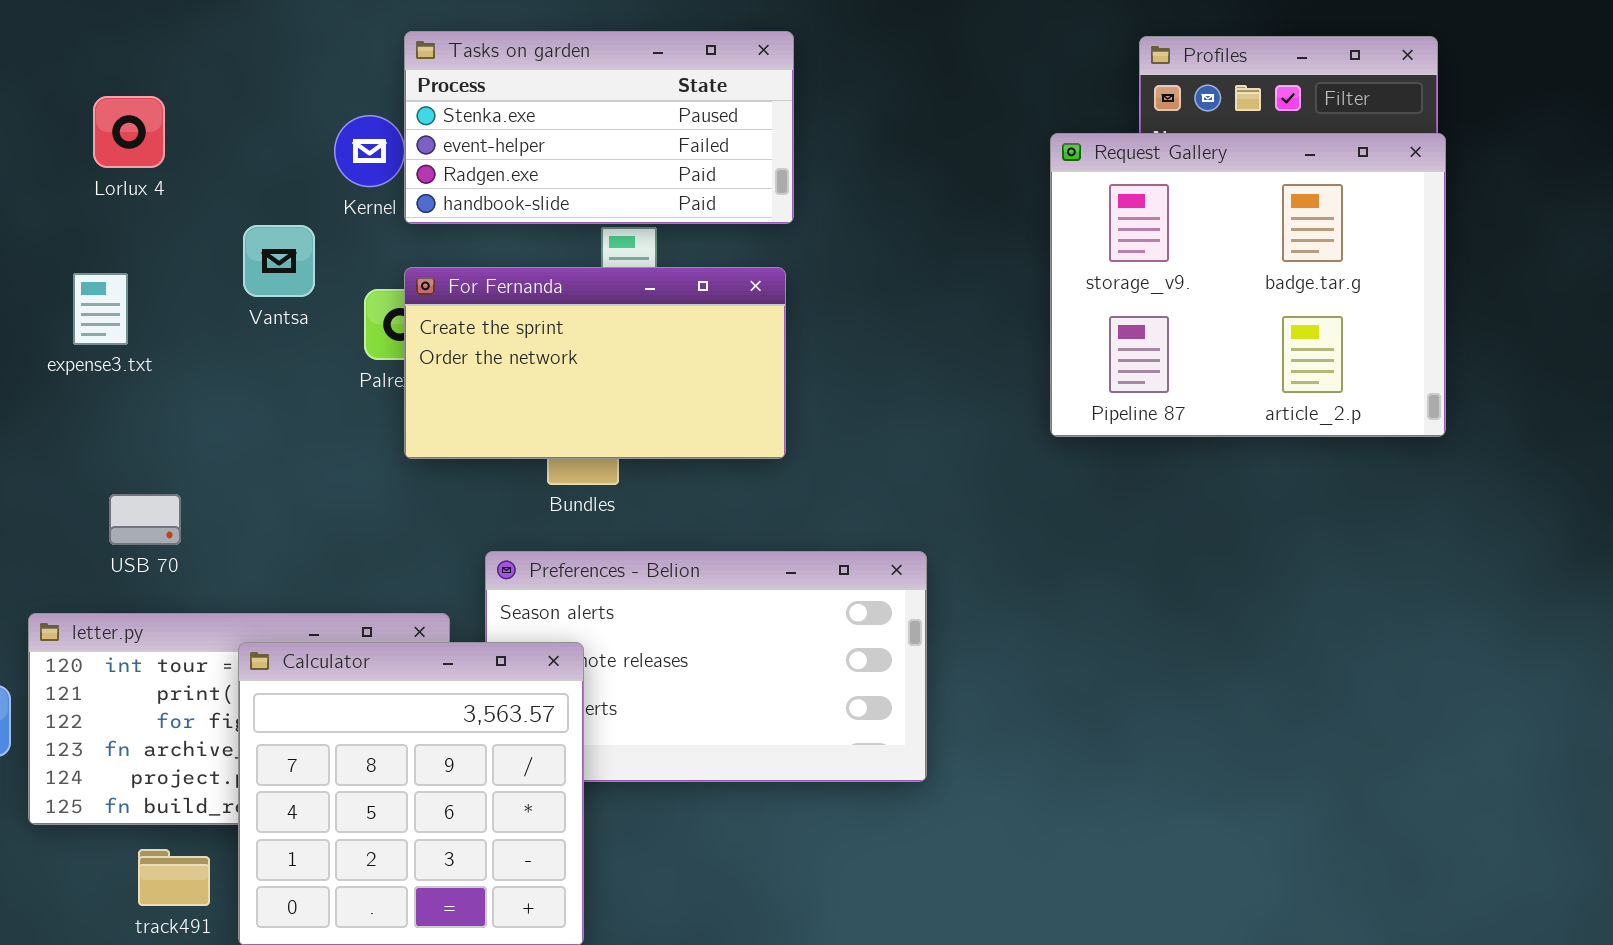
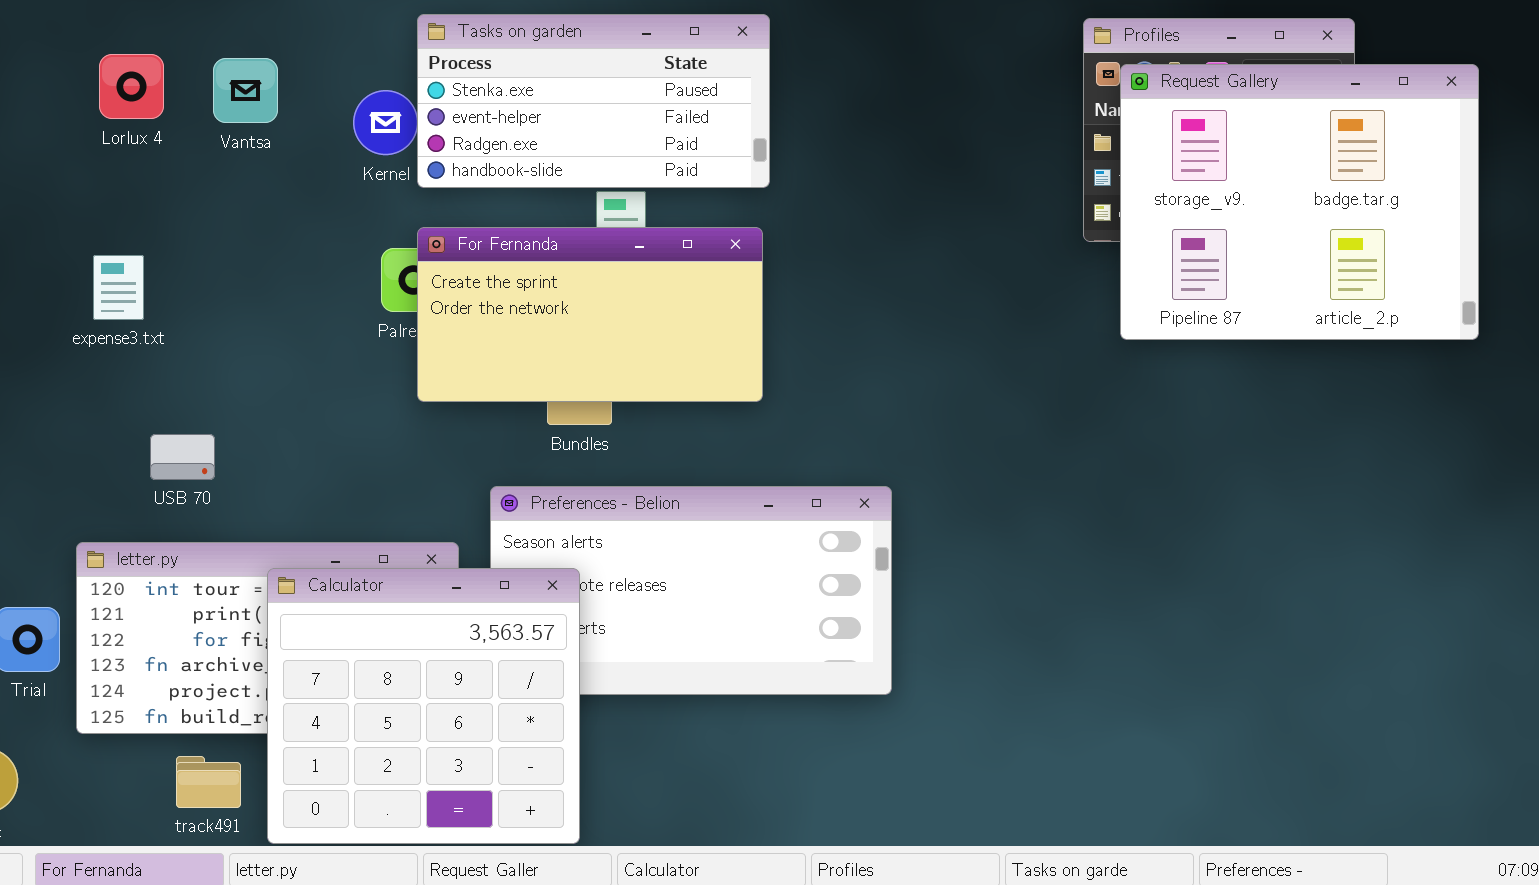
Lorlux 4: [93,96,165,168] -> [99,54,164,119], moved
Request Gallery: [1050,133,1446,437] -> [1120,64,1479,340], moved
Vantsa: [243,225,315,297] -> [213,58,278,123], moved
expense3.txt: [73,273,128,345] -> [93,255,144,320], moved

